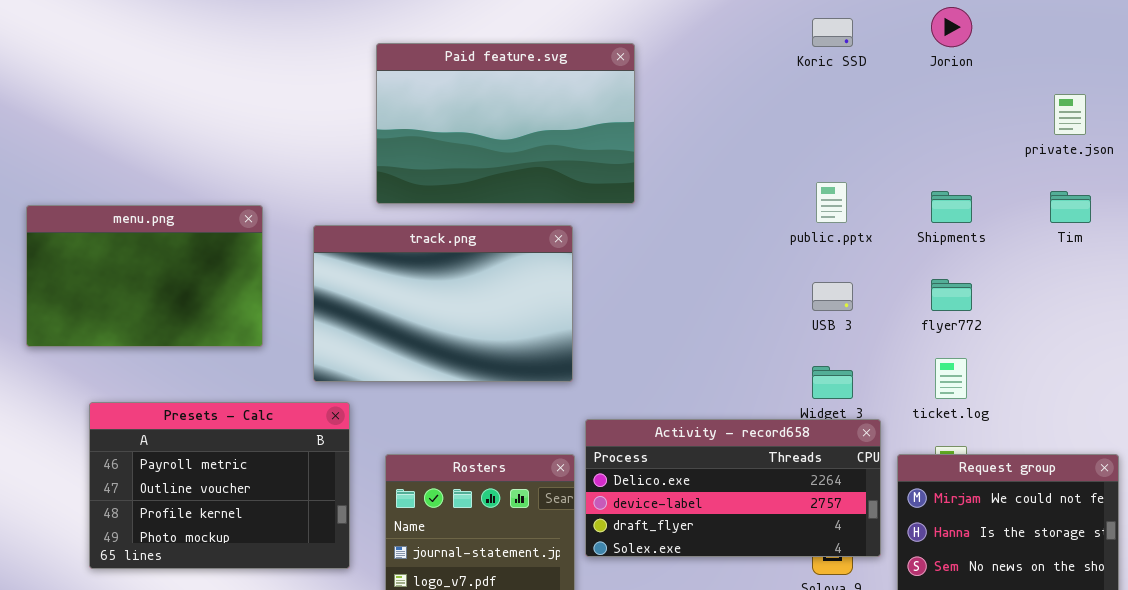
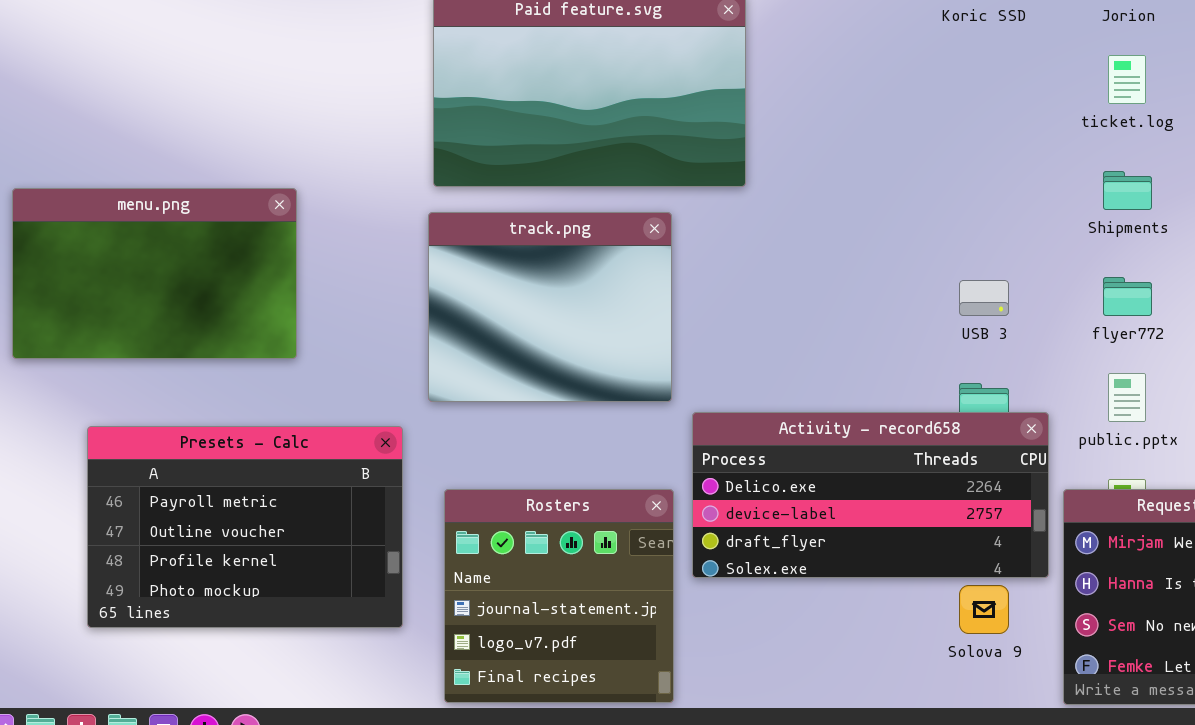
public.pptx: [816,182,847,223] -> [1108,373,1146,422], moved
track.png: [313,225,573,382] -> [428,212,672,402], resized
ticket.log: [935,358,967,399] -> [1108,55,1146,104], moved
Activity - record658: [585,419,881,557] -> [692,412,1049,578], moved

